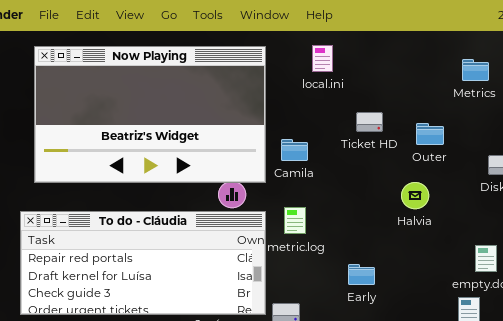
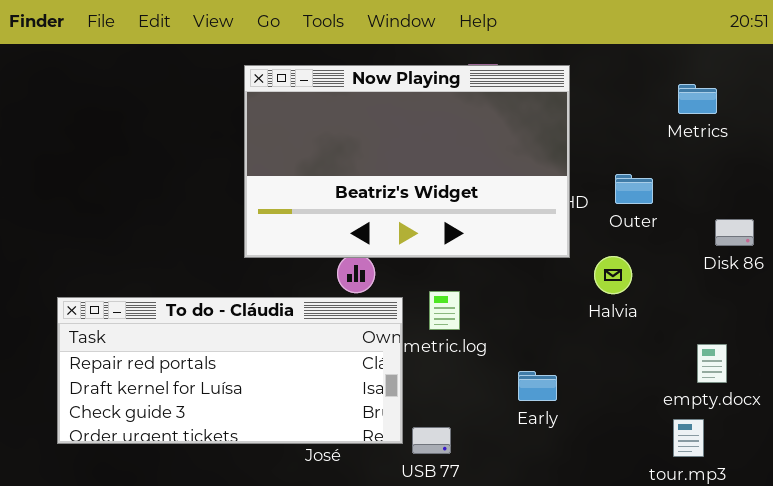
Now Playing: [34,46,266,183] -> [244,65,570,258], moved

